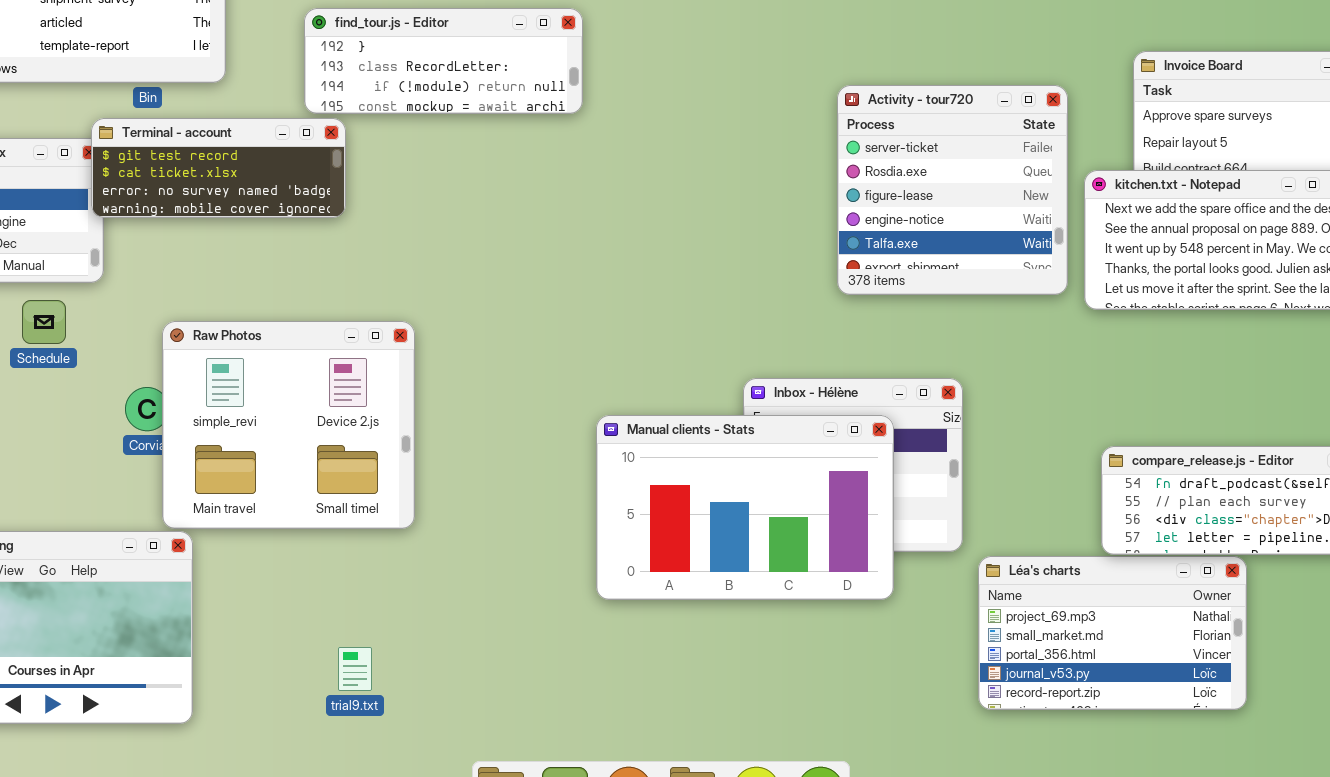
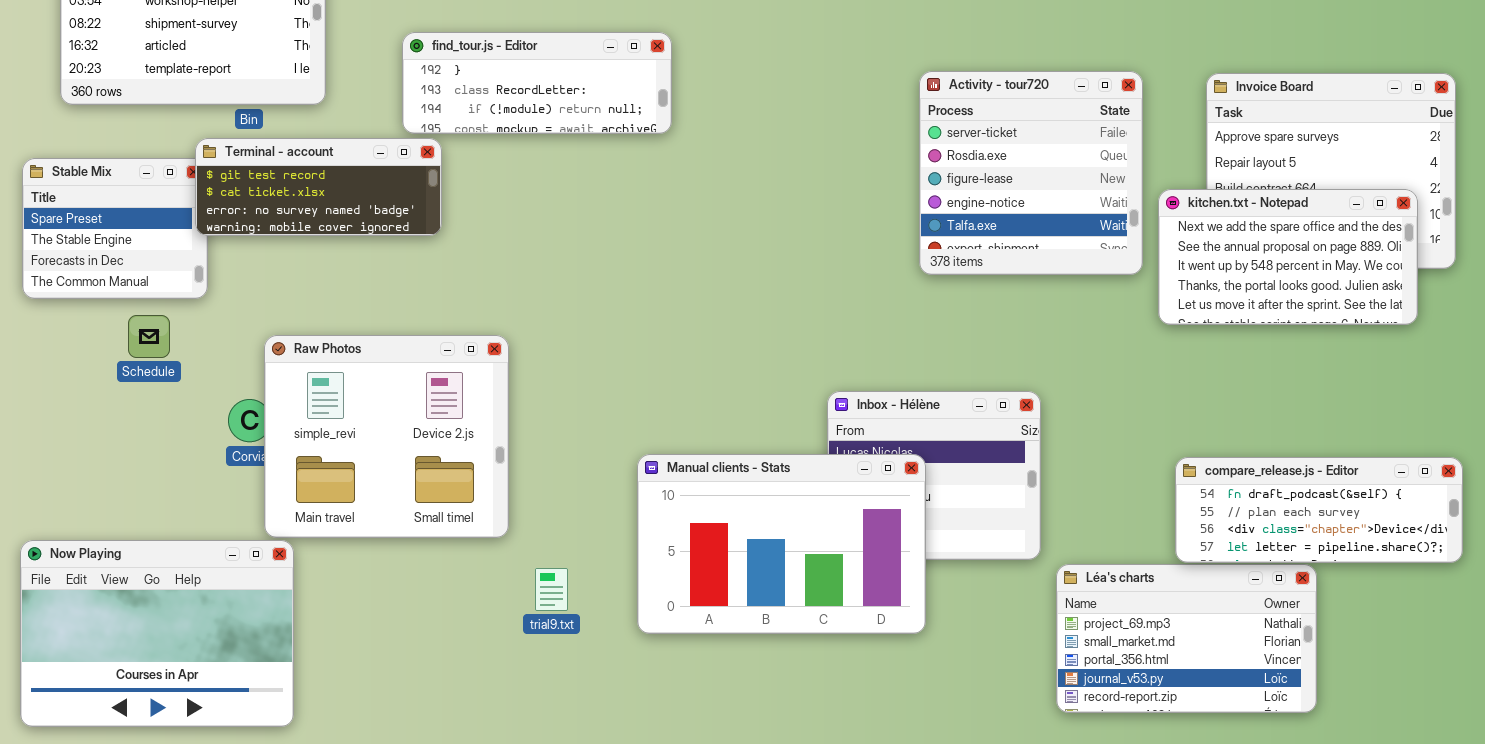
Activity - tour720: [837,85,1068,295] -> [919,71,1143,275], moved
Manual clients - Stats: [596,415,894,600] -> [637,454,926,634], moved
trial9.txt: [338,647,372,691] -> [535,568,568,611], moved

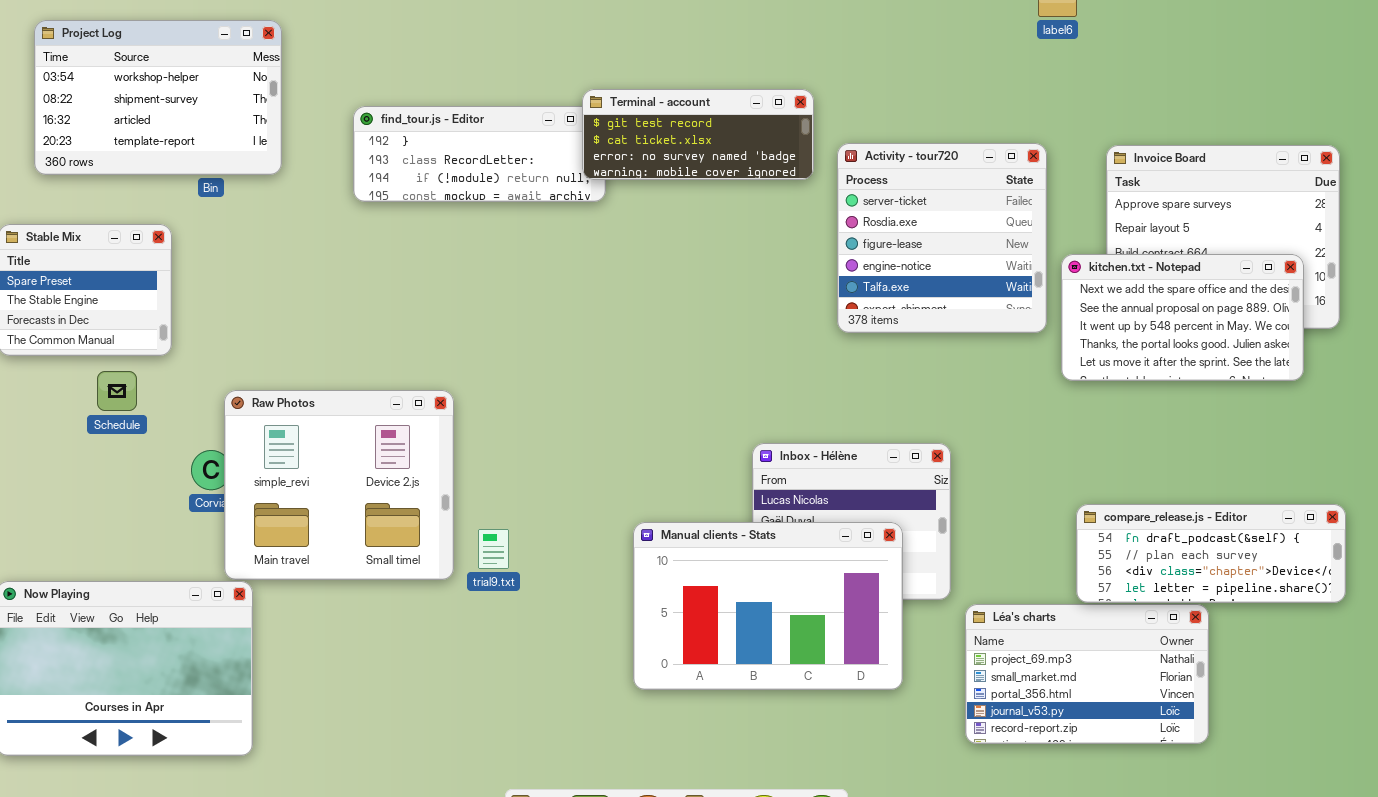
Terminal - account: [195,138,442,236] -> [582,89,814,180], moved
Manual clients - Stats: [637,454,926,634] -> [633,522,903,690], moved
trial9.txt: [535,568,568,611] -> [478,529,509,569], moved

